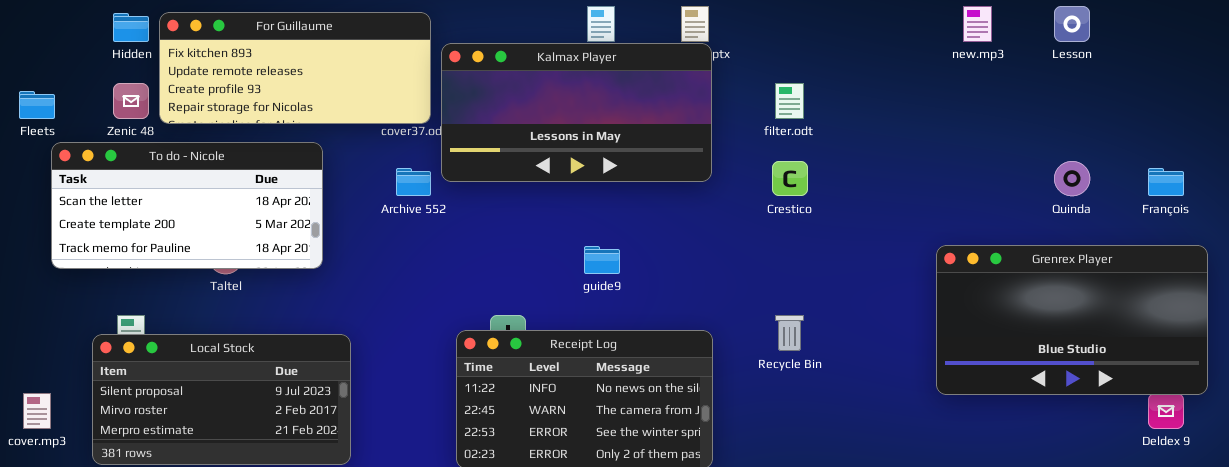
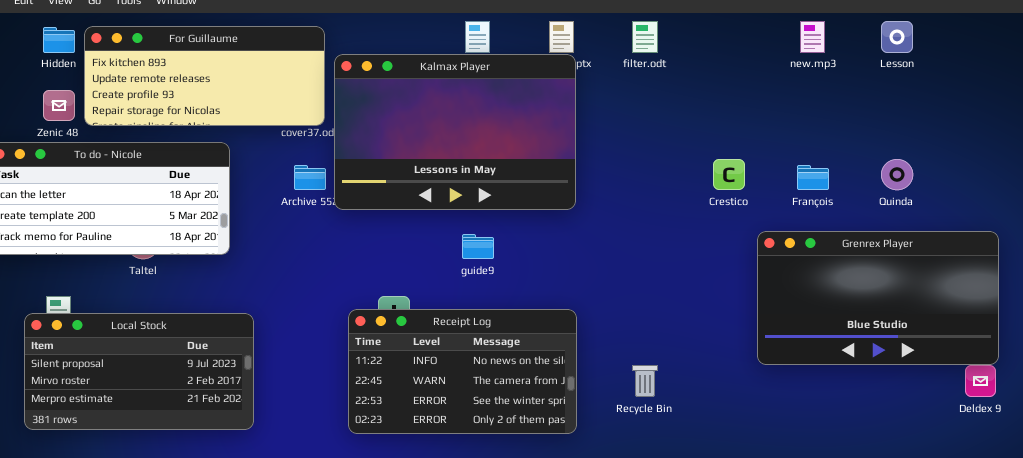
Kalmax Player: [441,43,712,182] -> [334,54,576,210], resized
filter.odt: [775,83,804,119] -> [632,21,658,53], moved
Crestico: [772,161,808,196] -> [713,159,745,190], moved
François: [1148,168,1184,196] -> [797,165,829,190], moved
Grenrex Player: [936,245,1208,395] -> [757,231,999,365], moved
Recycle Bin: [775,315,804,351] -> [632,365,658,397], moved

